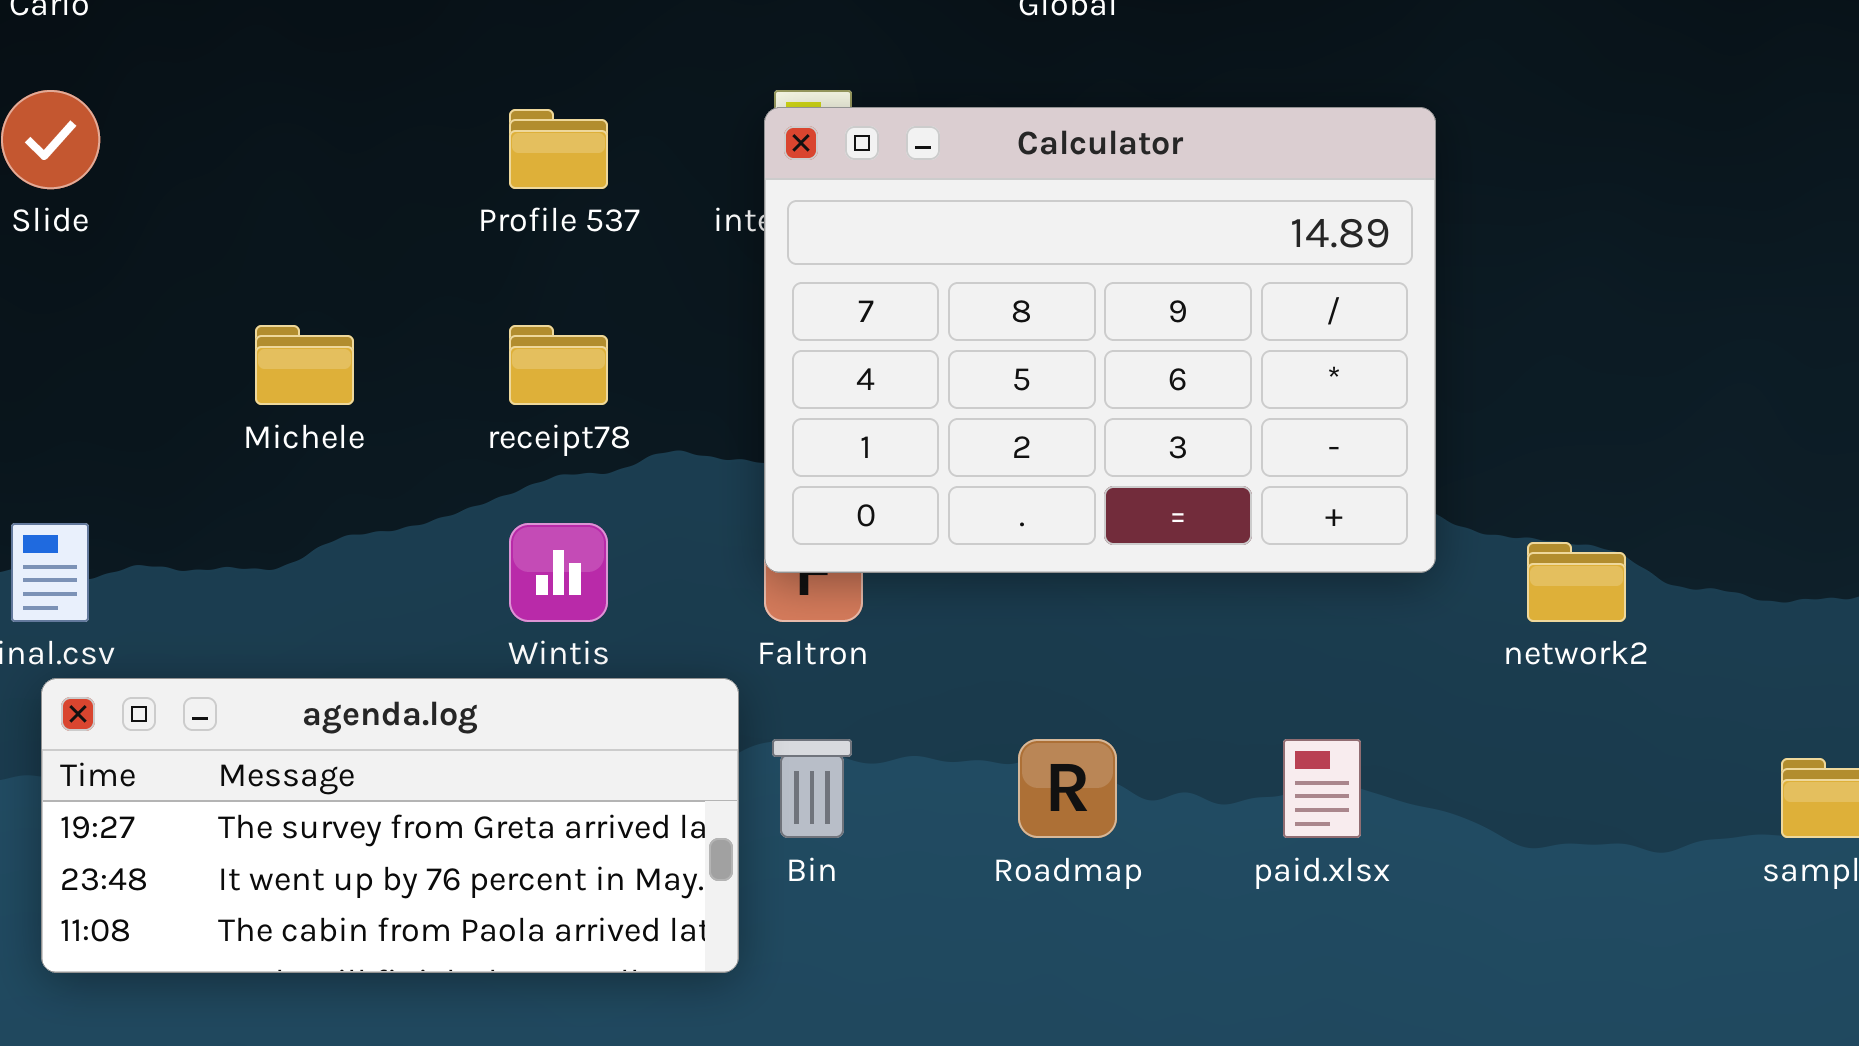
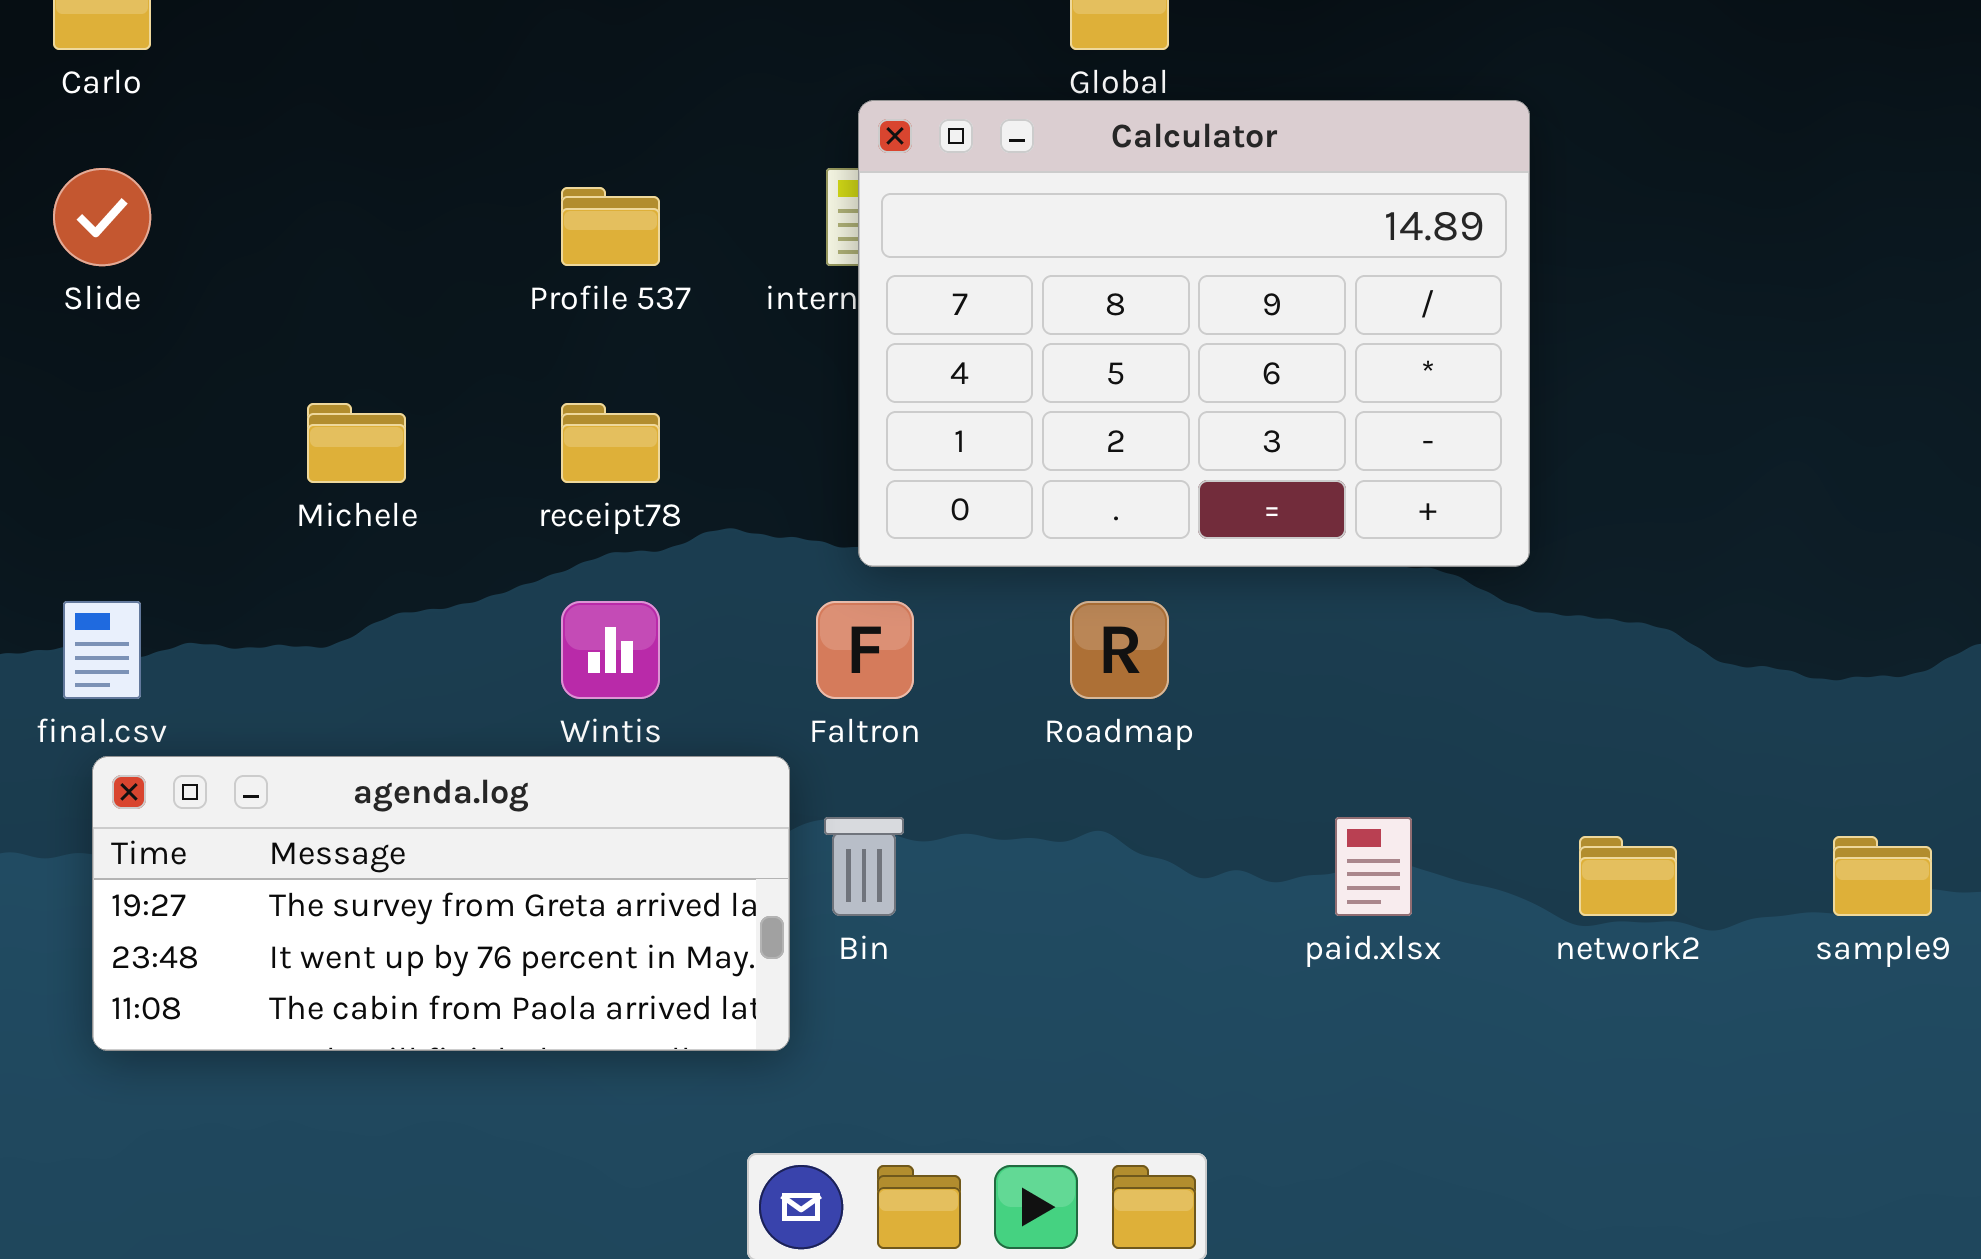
Calculator: [764,107,1436,573] -> [858,100,1530,567], moved
network2: [1527,542,1626,622] -> [1579,836,1677,916], moved
Roadmap: [1018,739,1117,838] -> [1070,601,1169,699], moved

